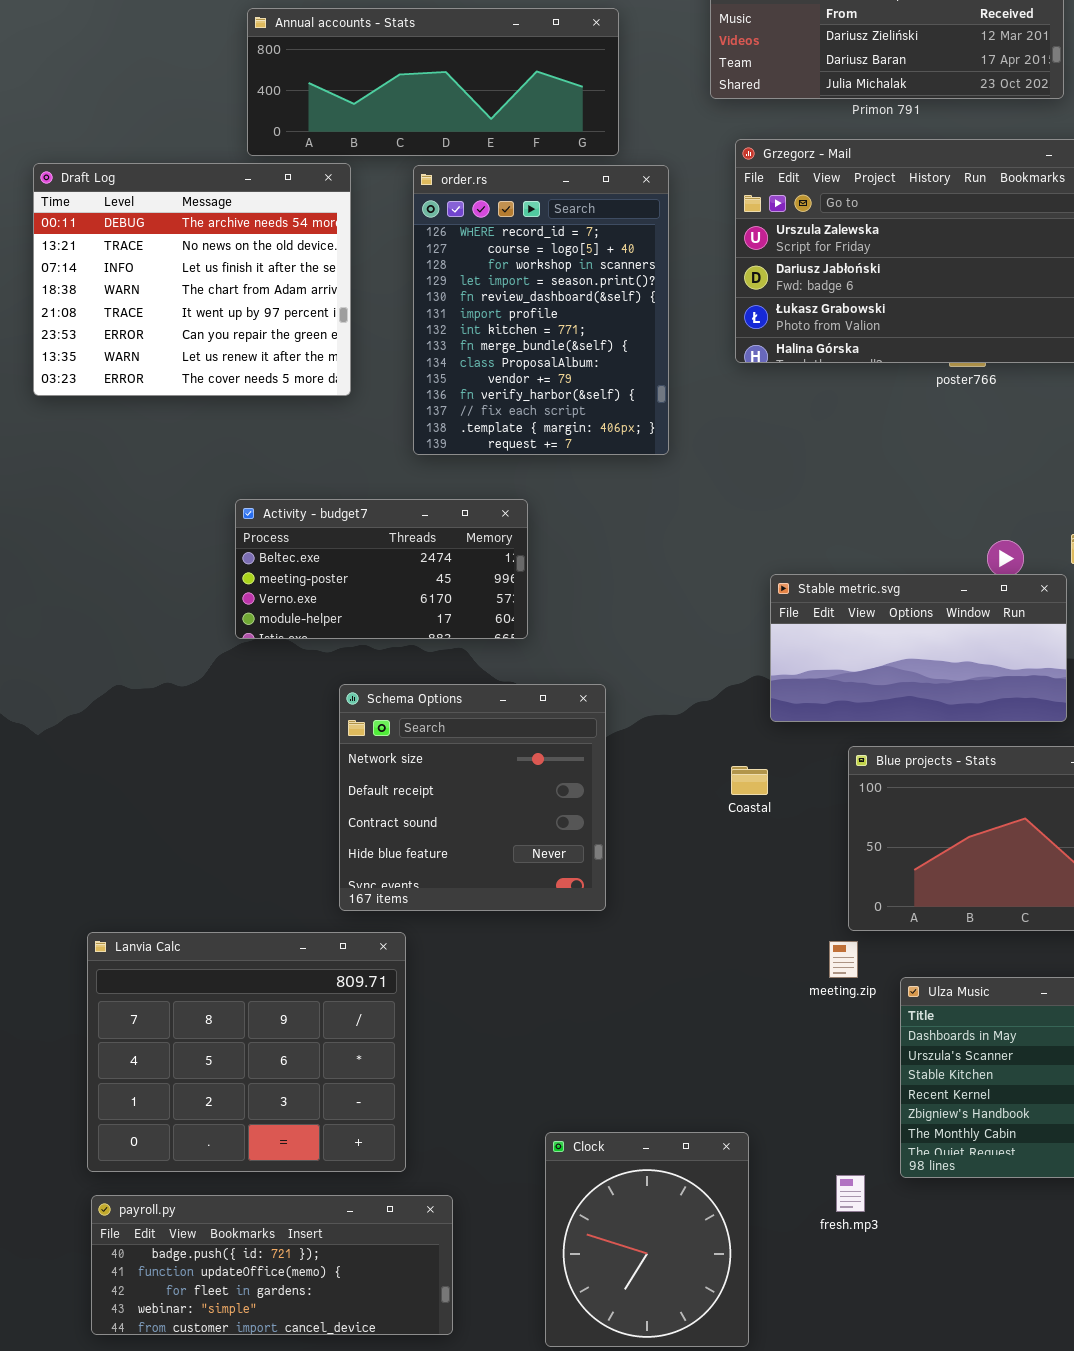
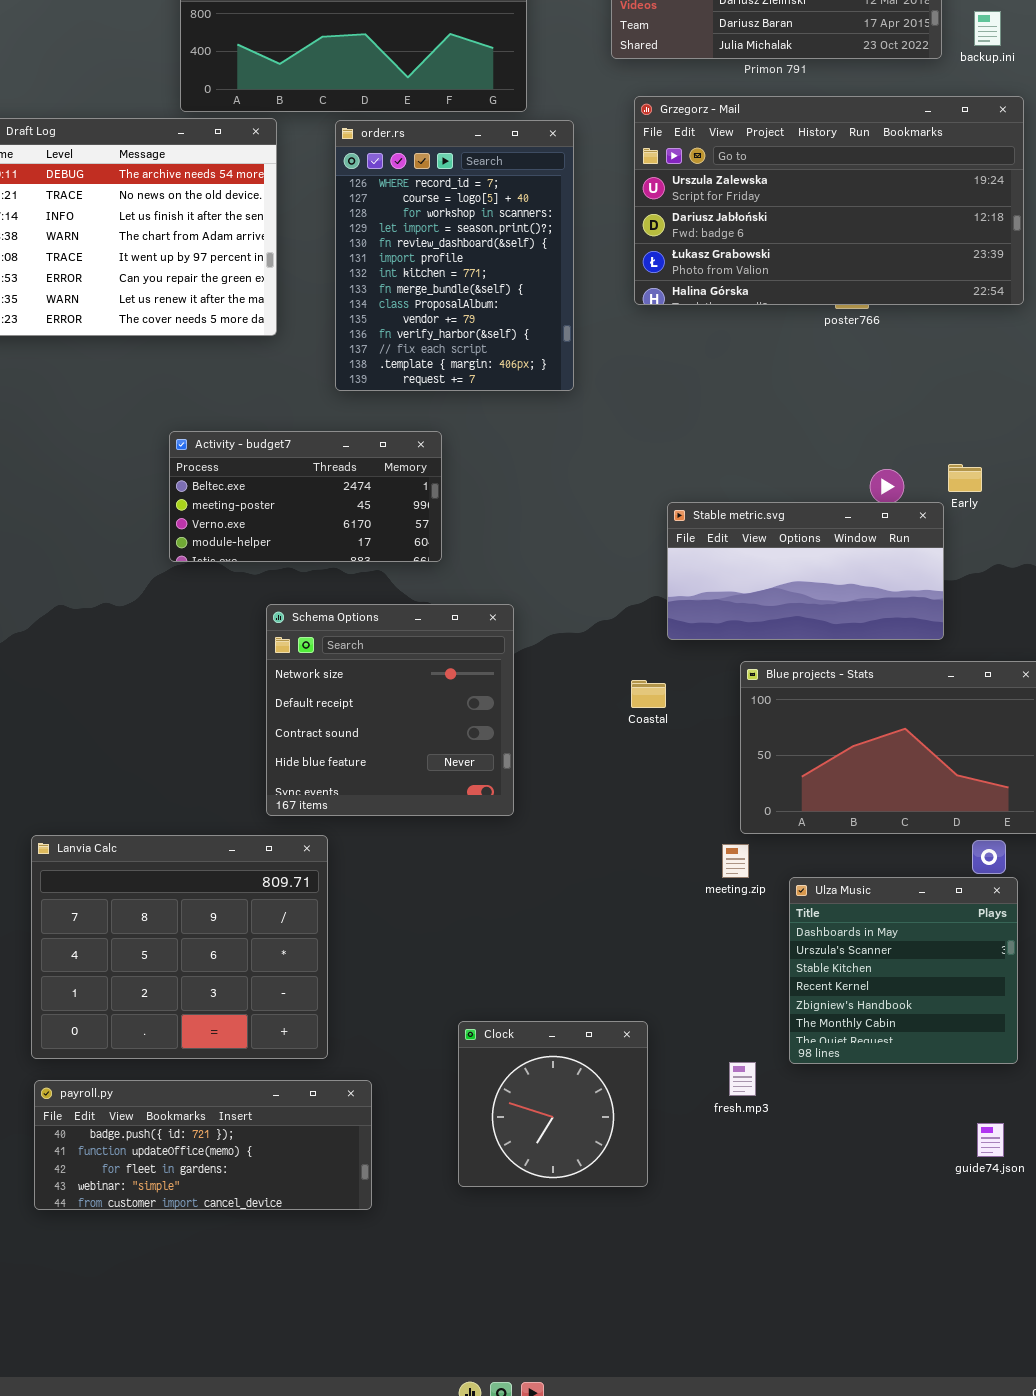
Clock: [545,1132,749,1347] -> [458,1021,648,1187], resized

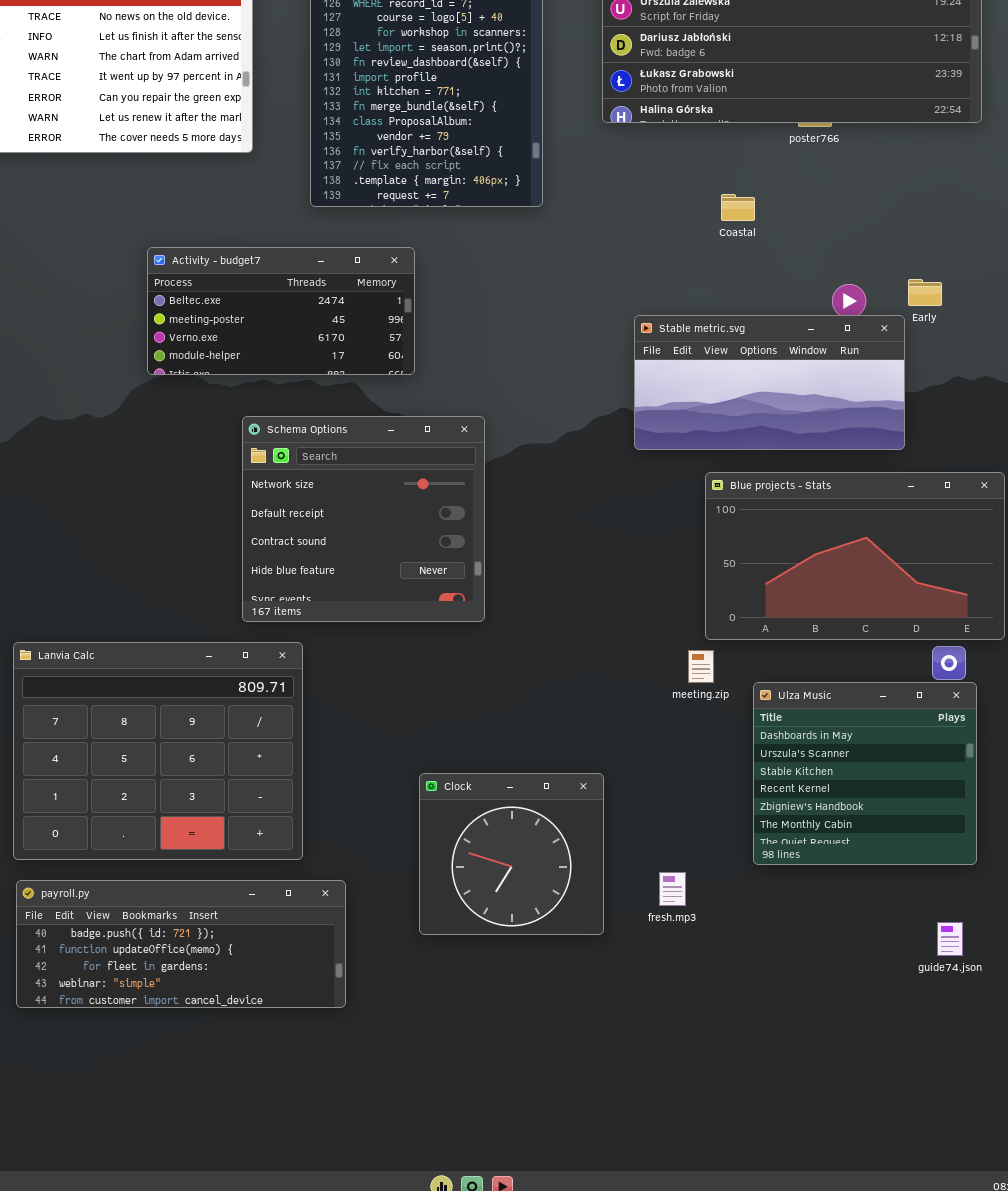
Coastal: [631,680,666,708] -> [721,194,755,221], moved
Clock: [458,1021,648,1187] -> [419,773,604,935], moved
fresh.mp3: [729,1062,756,1096] -> [659,872,686,906], moved

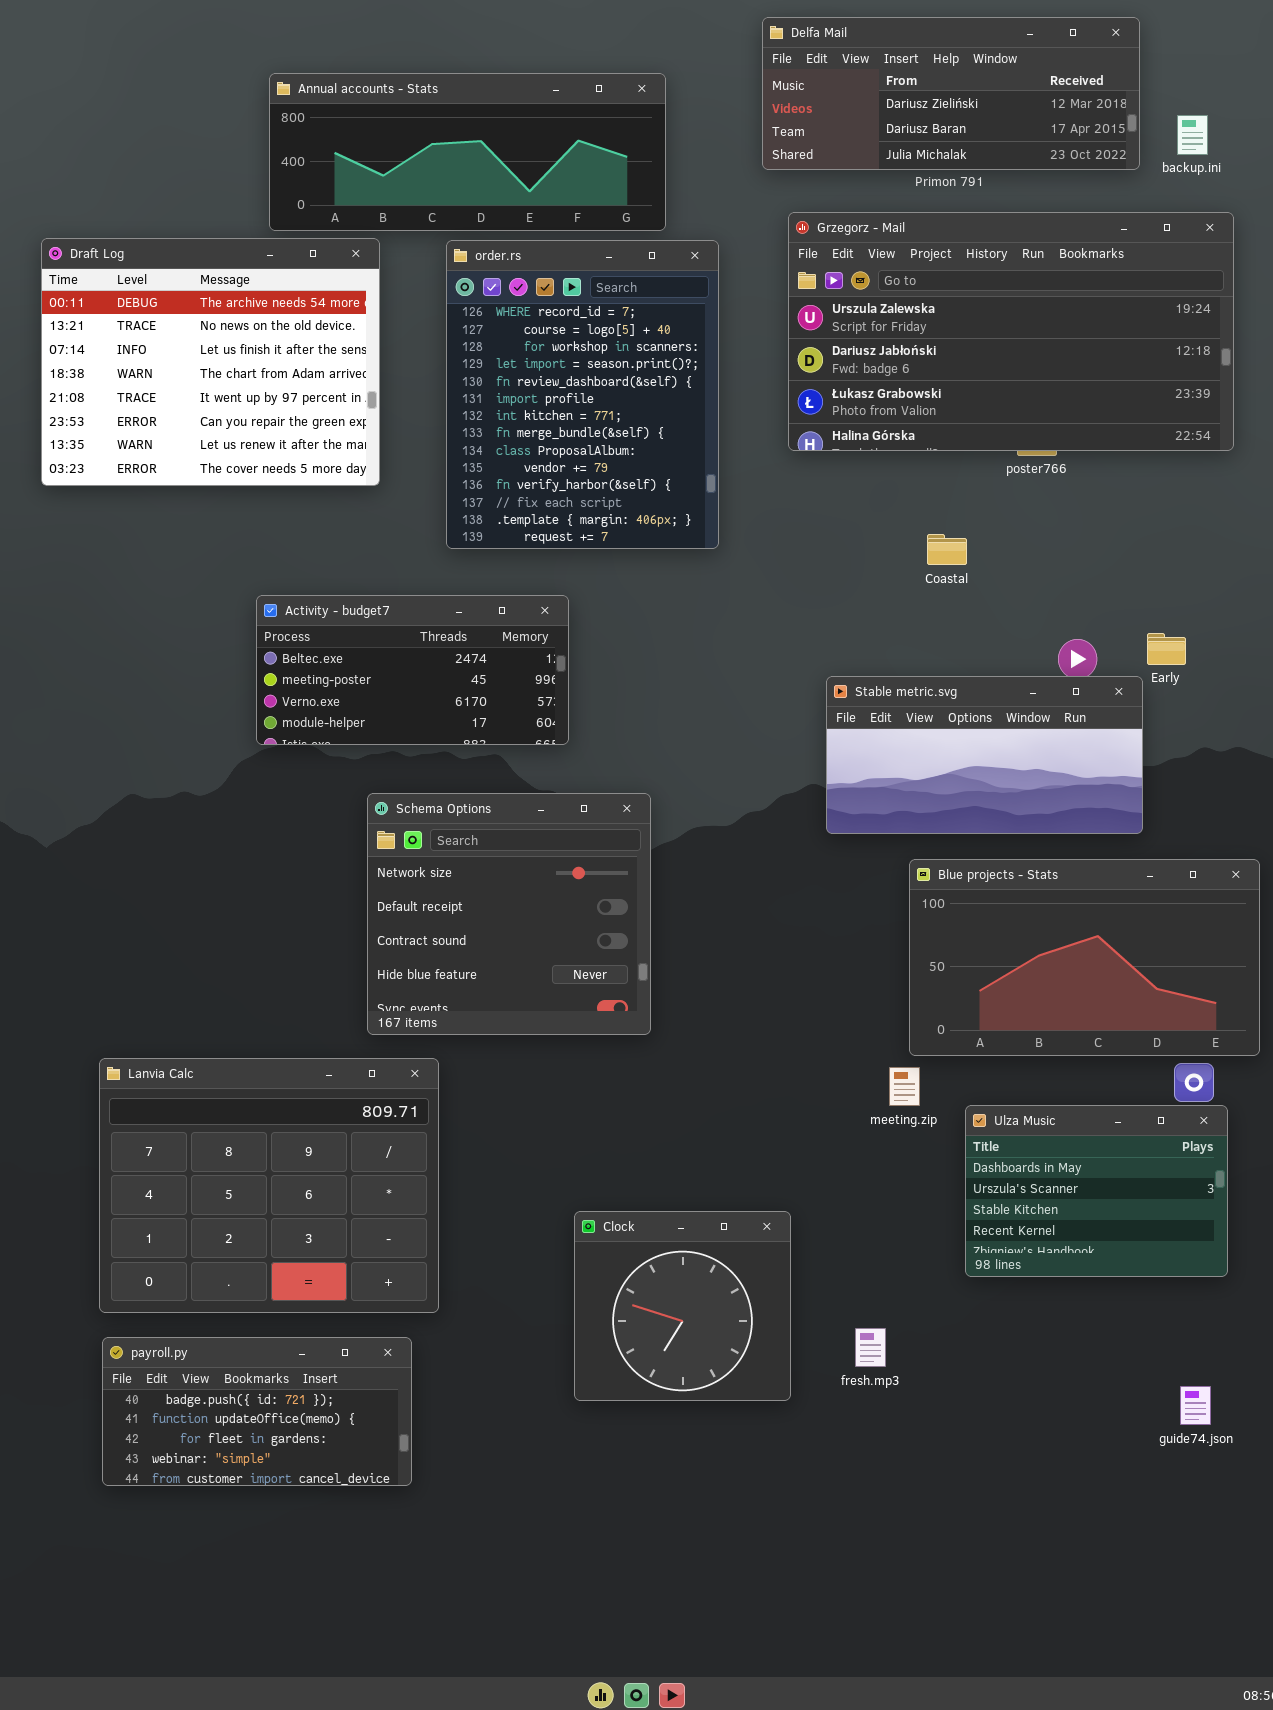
Ulza Music: [753,682,977,865] -> [965,1105,1228,1277], resized
payroll.py: [16,880,346,1008] -> [102,1337,412,1486], resized

